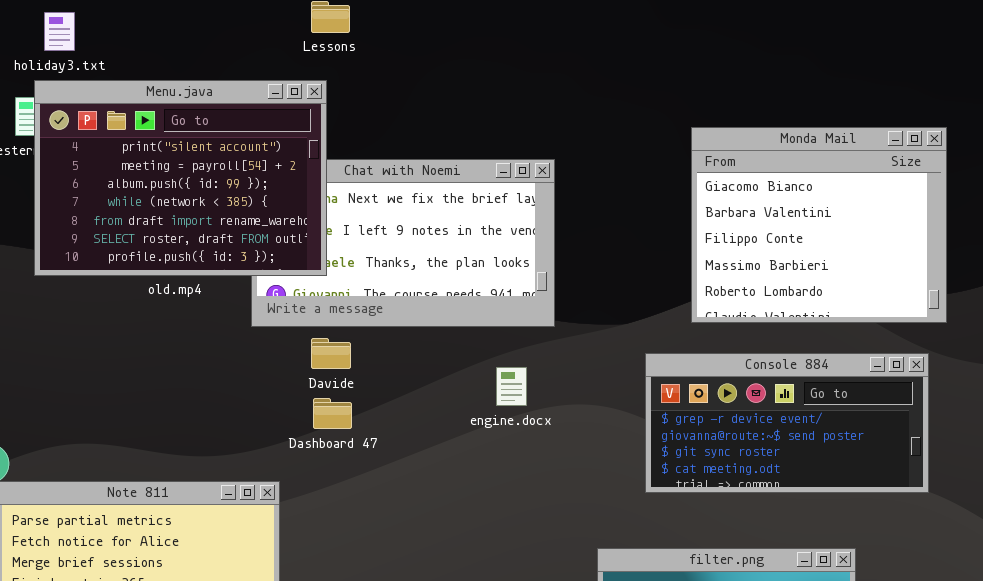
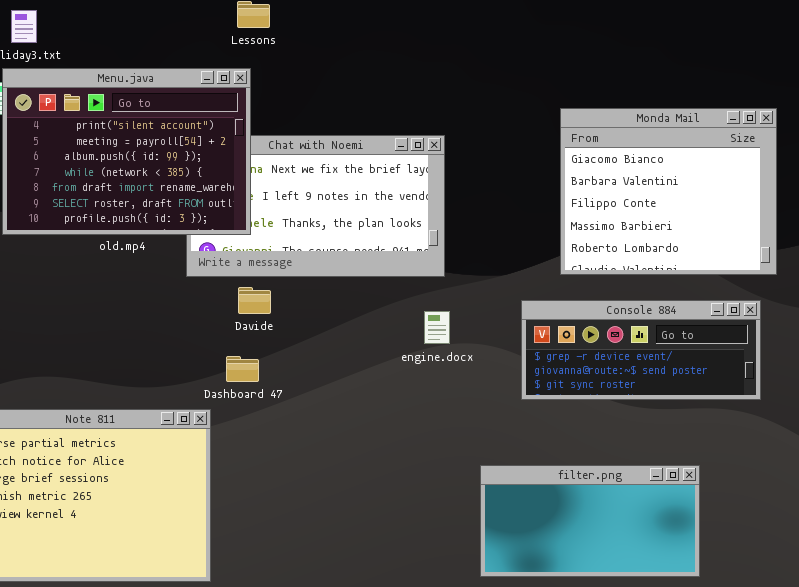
Console 884: [645,353,929,493] -> [521,300,761,400], resized
engine.docx: [496,367,527,406] -> [424,311,450,344], moved
Dashboard 47: [313,398,352,429] -> [226,356,259,382], moved

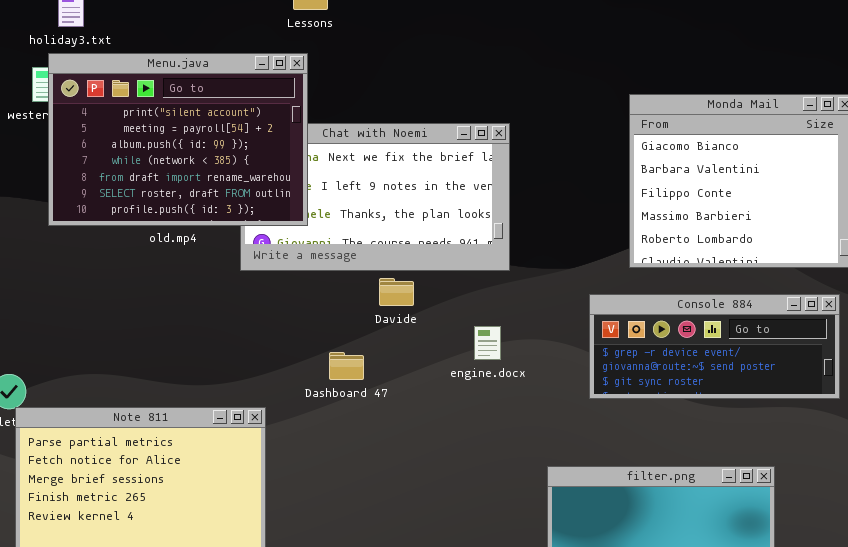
Davide: [238,287,271,314] -> [379,278,414,306], moved
engine.docx: [424,311,450,344] -> [474,326,501,360], moved
Dashboard 47: [226,356,259,382] -> [329,352,364,380], moved

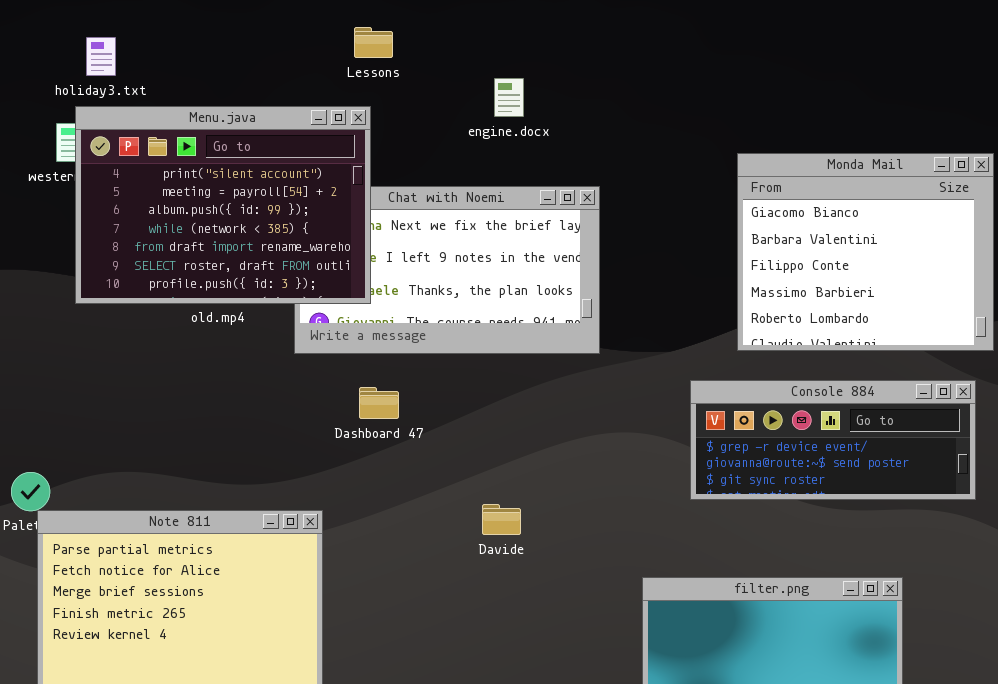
Davide: [379,278,414,306] -> [482,504,521,535], moved
engine.docx: [474,326,501,360] -> [494,78,524,117], moved
Dashboard 47: [329,352,364,380] -> [359,387,399,419], moved

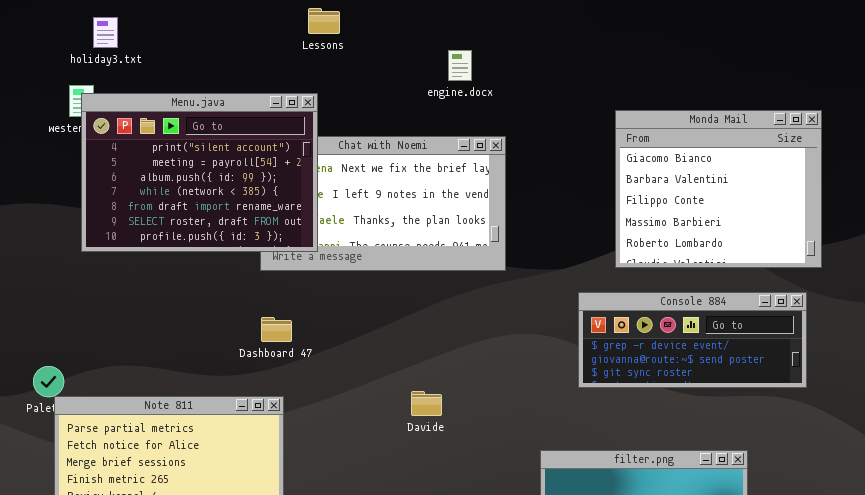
engine.docx: [494,78,524,117] -> [448,50,472,81], moved
Menu.java: [75,106,371,304] -> [81,93,318,252], moved
Dashboard 47: [359,387,399,419] -> [261,317,292,342], moved

